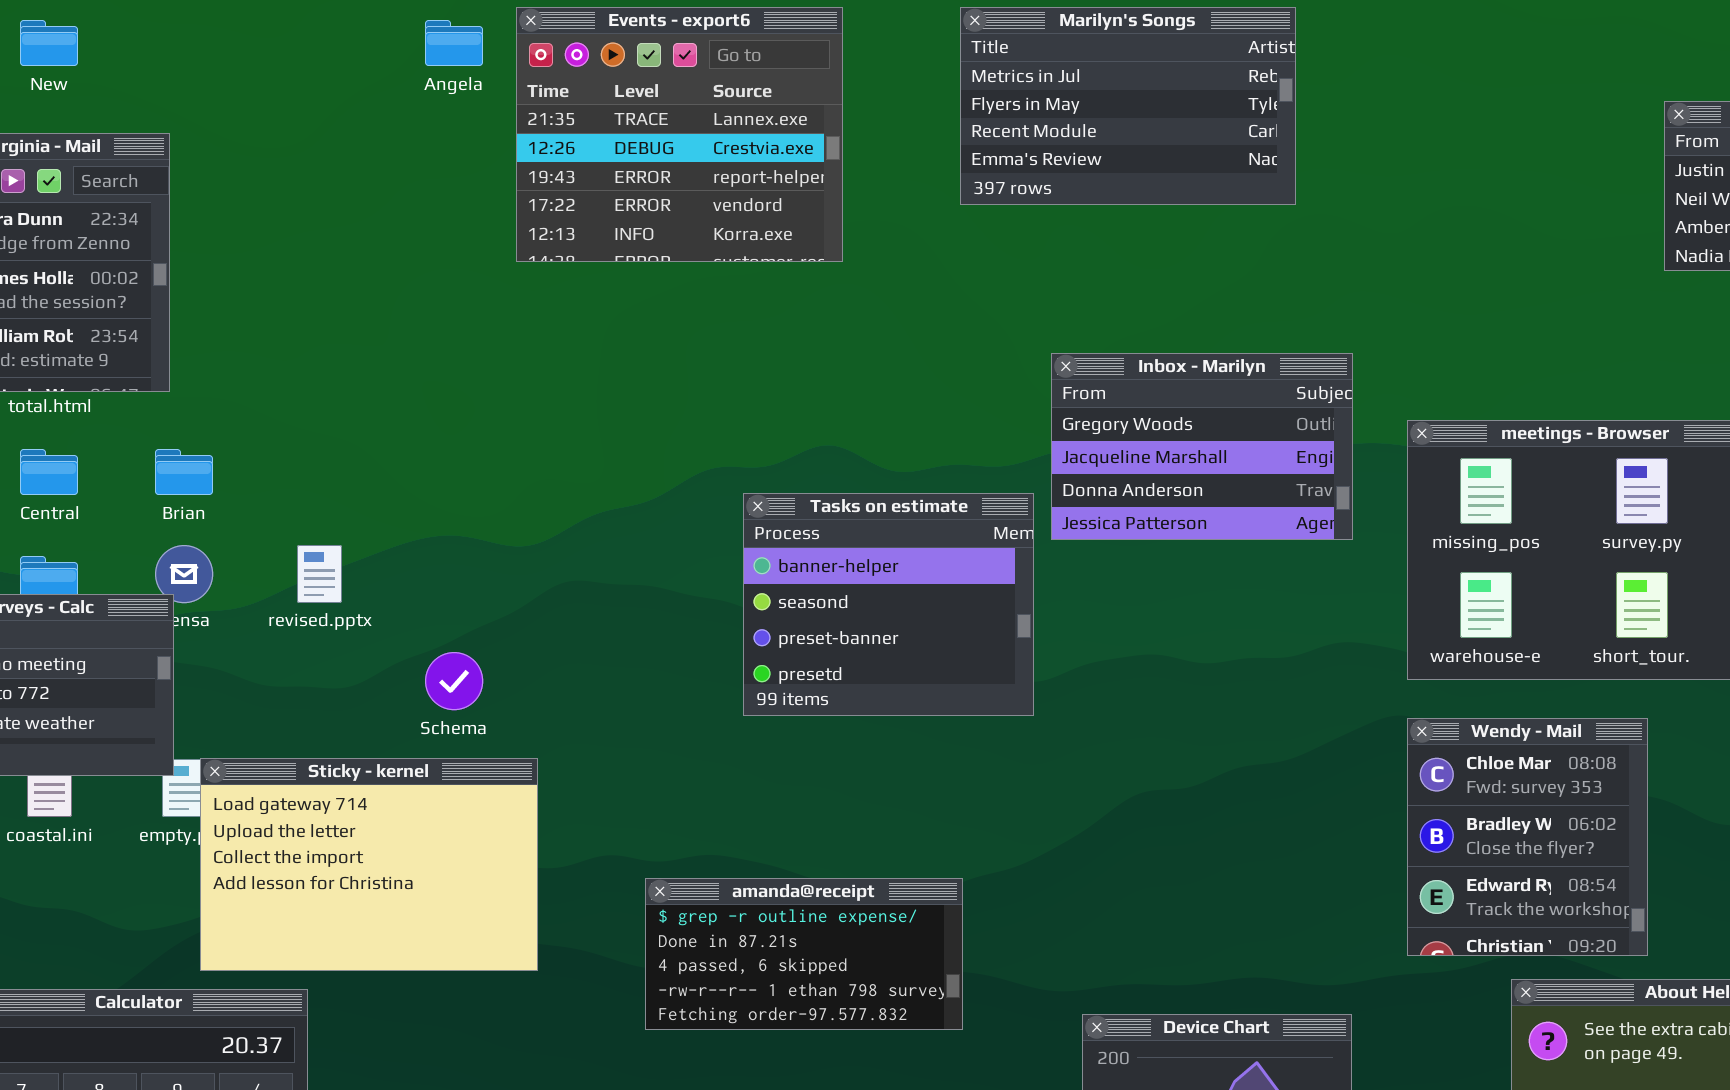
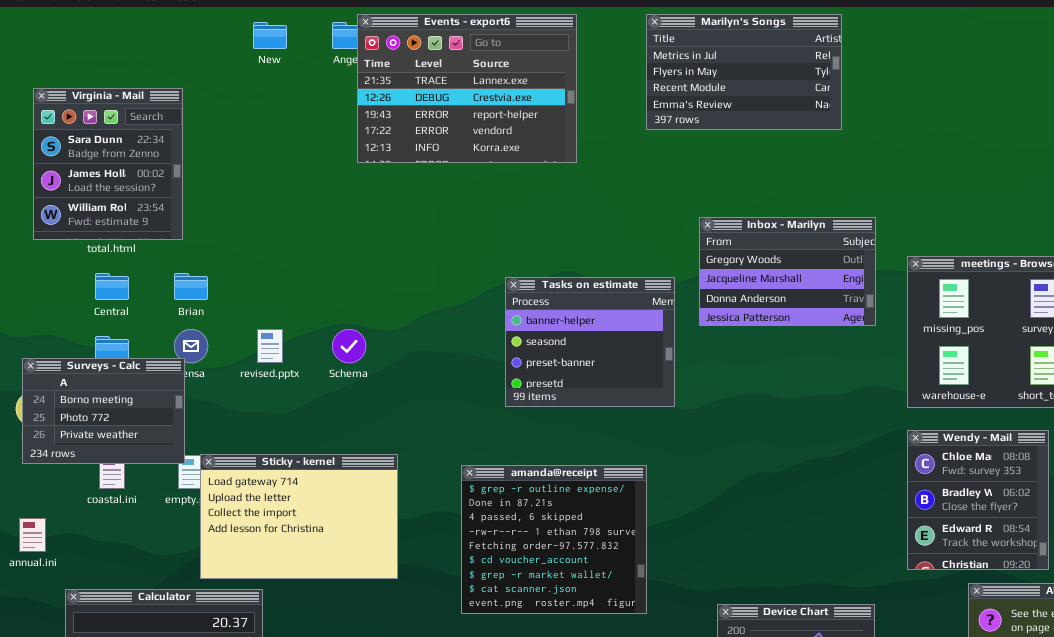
Events - export6: [516,7,843,262] -> [357,14,577,163], resized
New: [20,20,78,66] -> [253,22,287,49], moved
Tasks on estimate: [743,493,1034,716] -> [505,277,675,407], moved
Schema: [425,652,483,710] -> [332,329,366,363], moved
amanda@receipt: [645,878,963,1030] -> [461,465,647,614], resized

